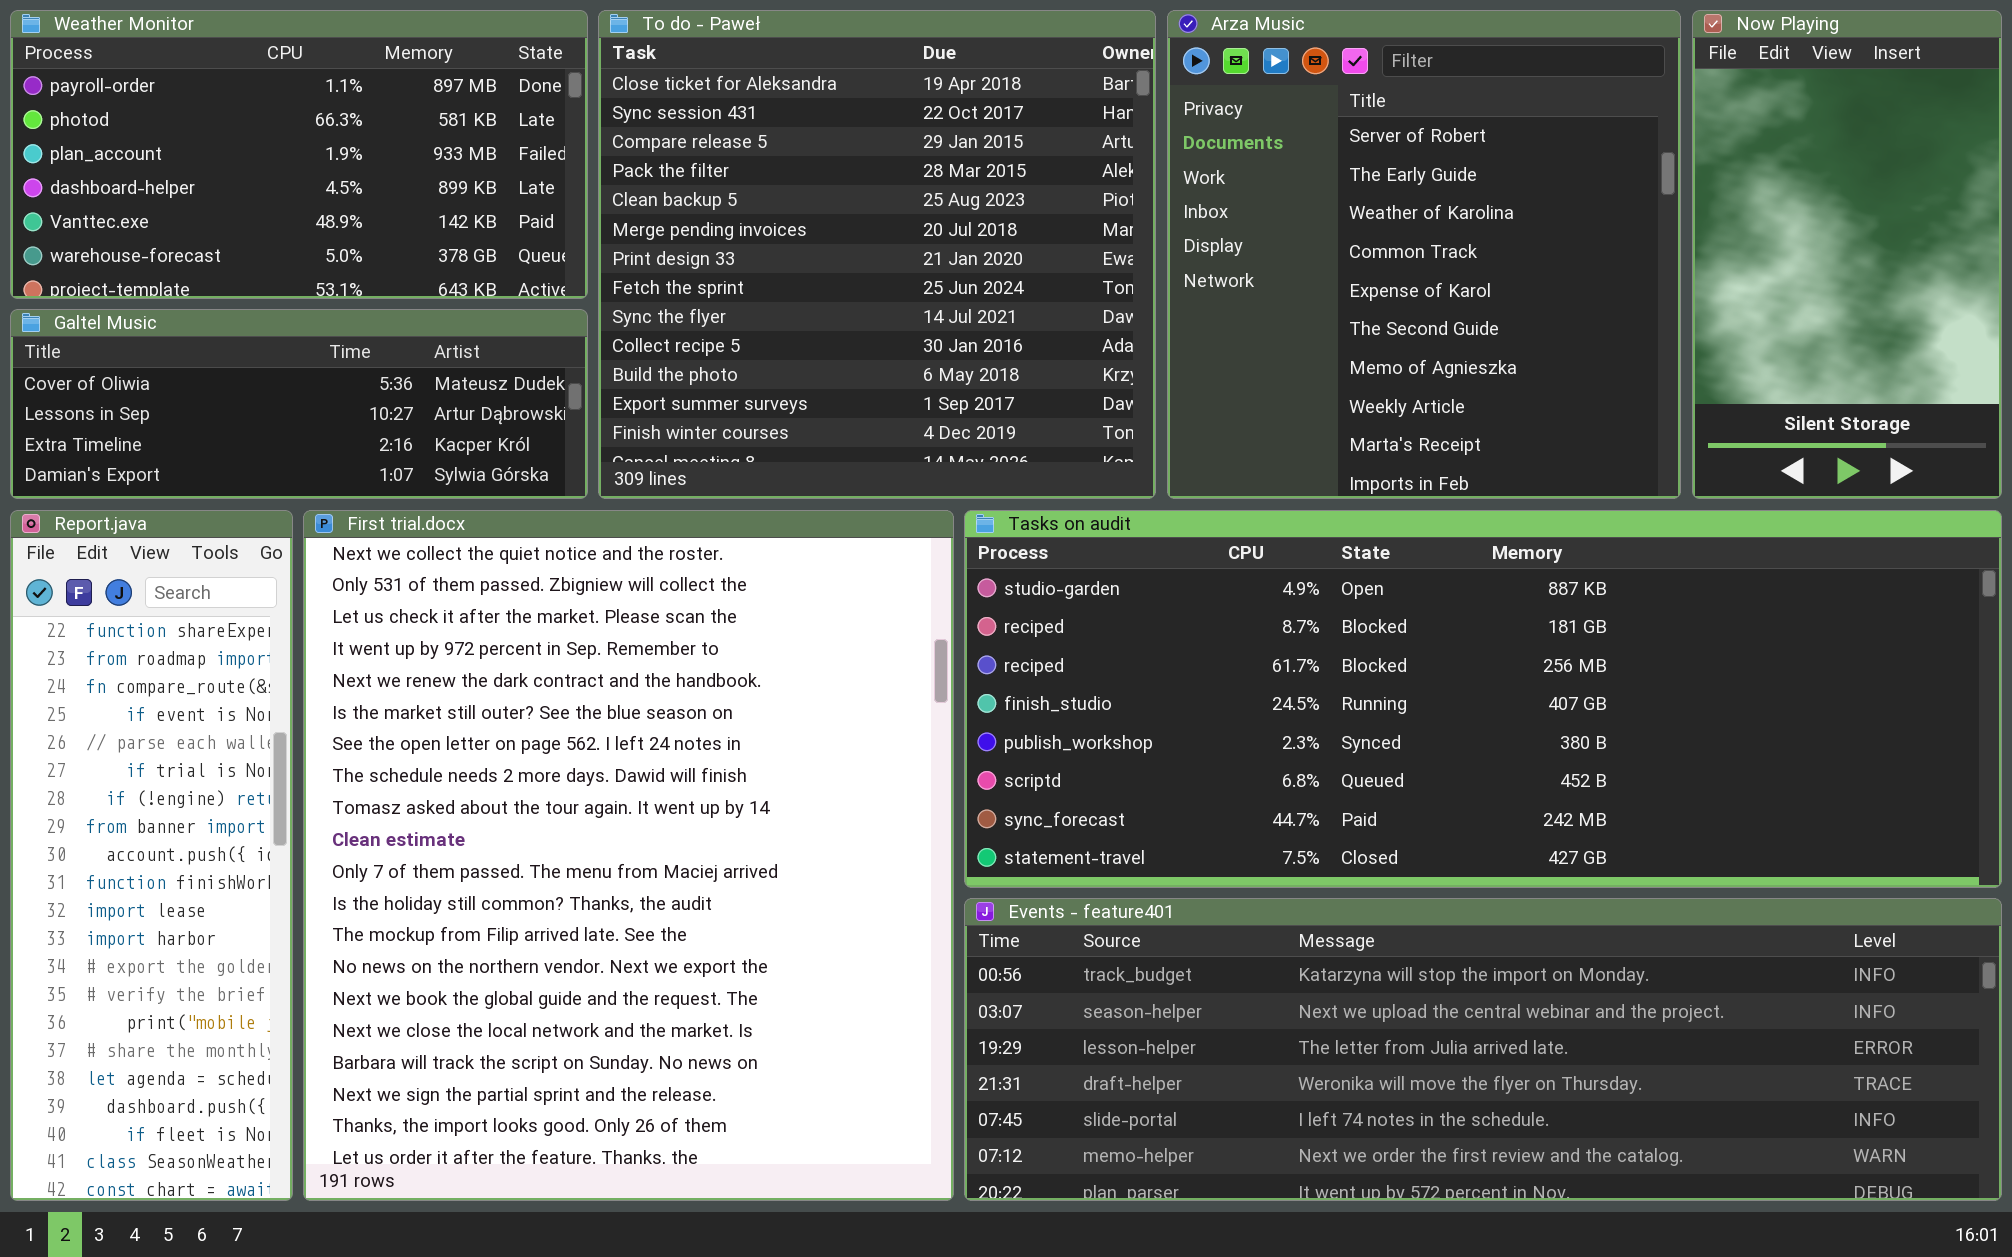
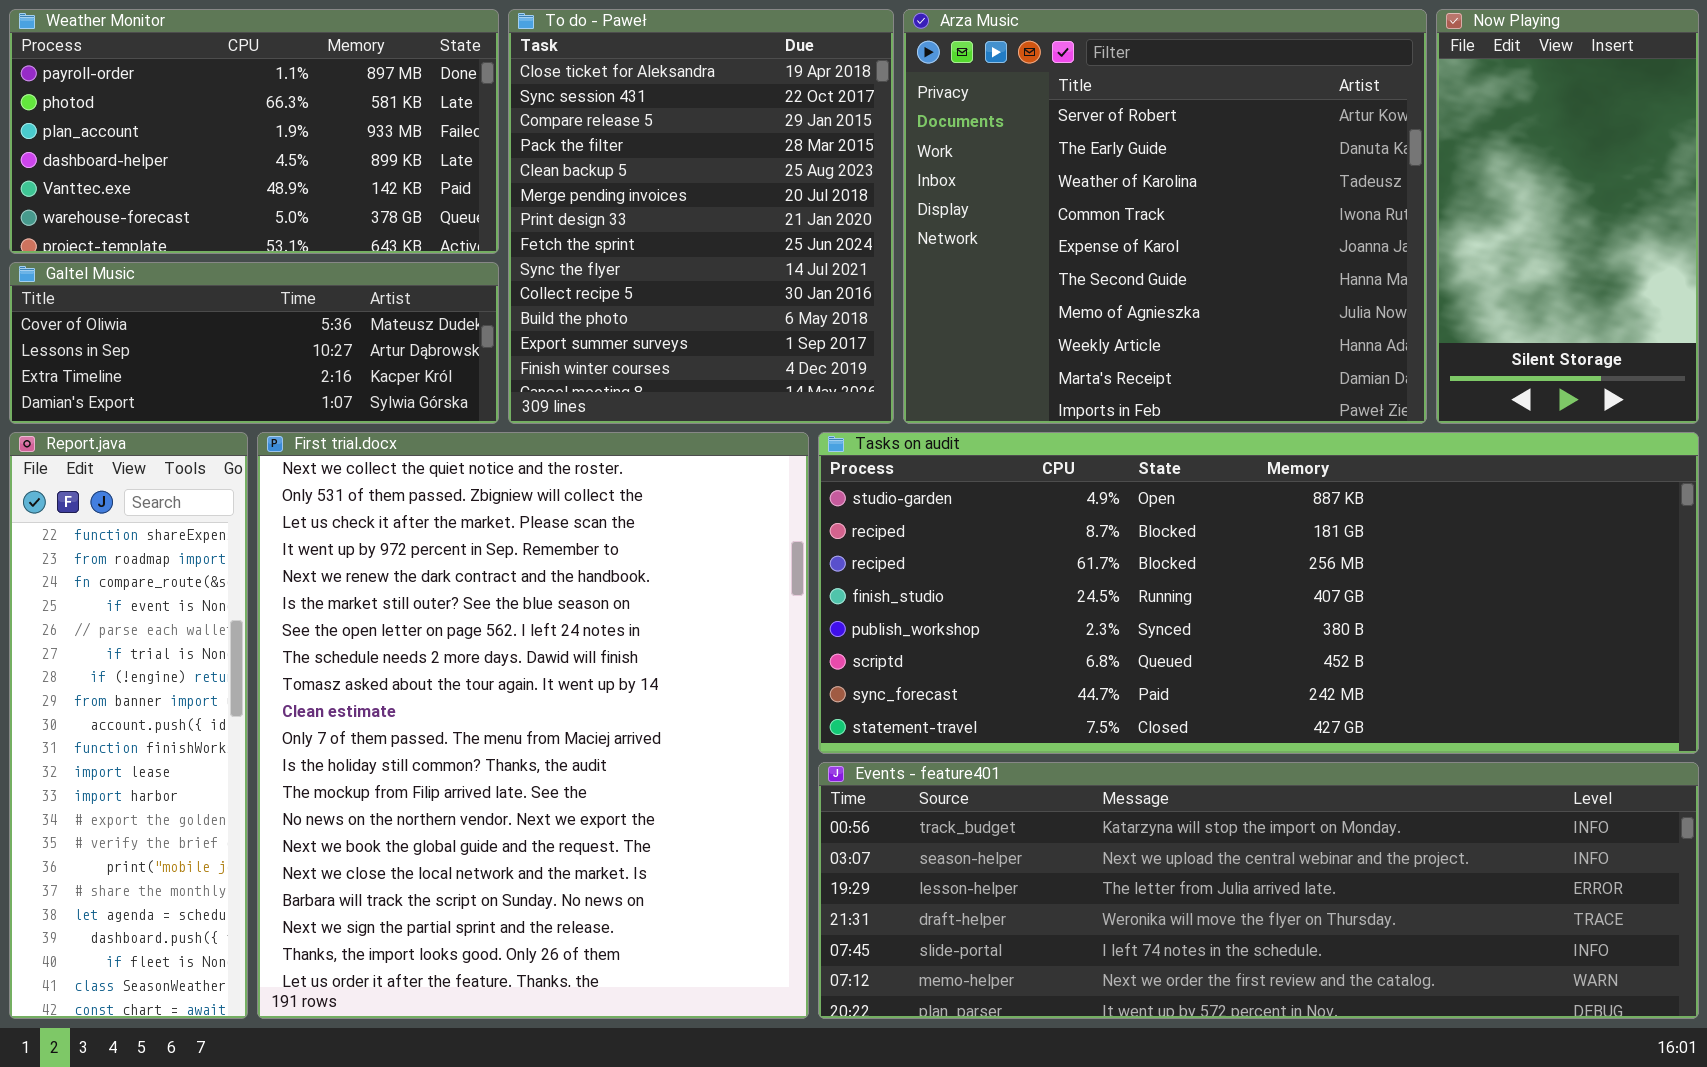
To do - Paweł: [598,10,1156,499] -> [508,9,894,424], resized
Arza Music: [1167,10,1681,499] -> [903,9,1427,424], resized

